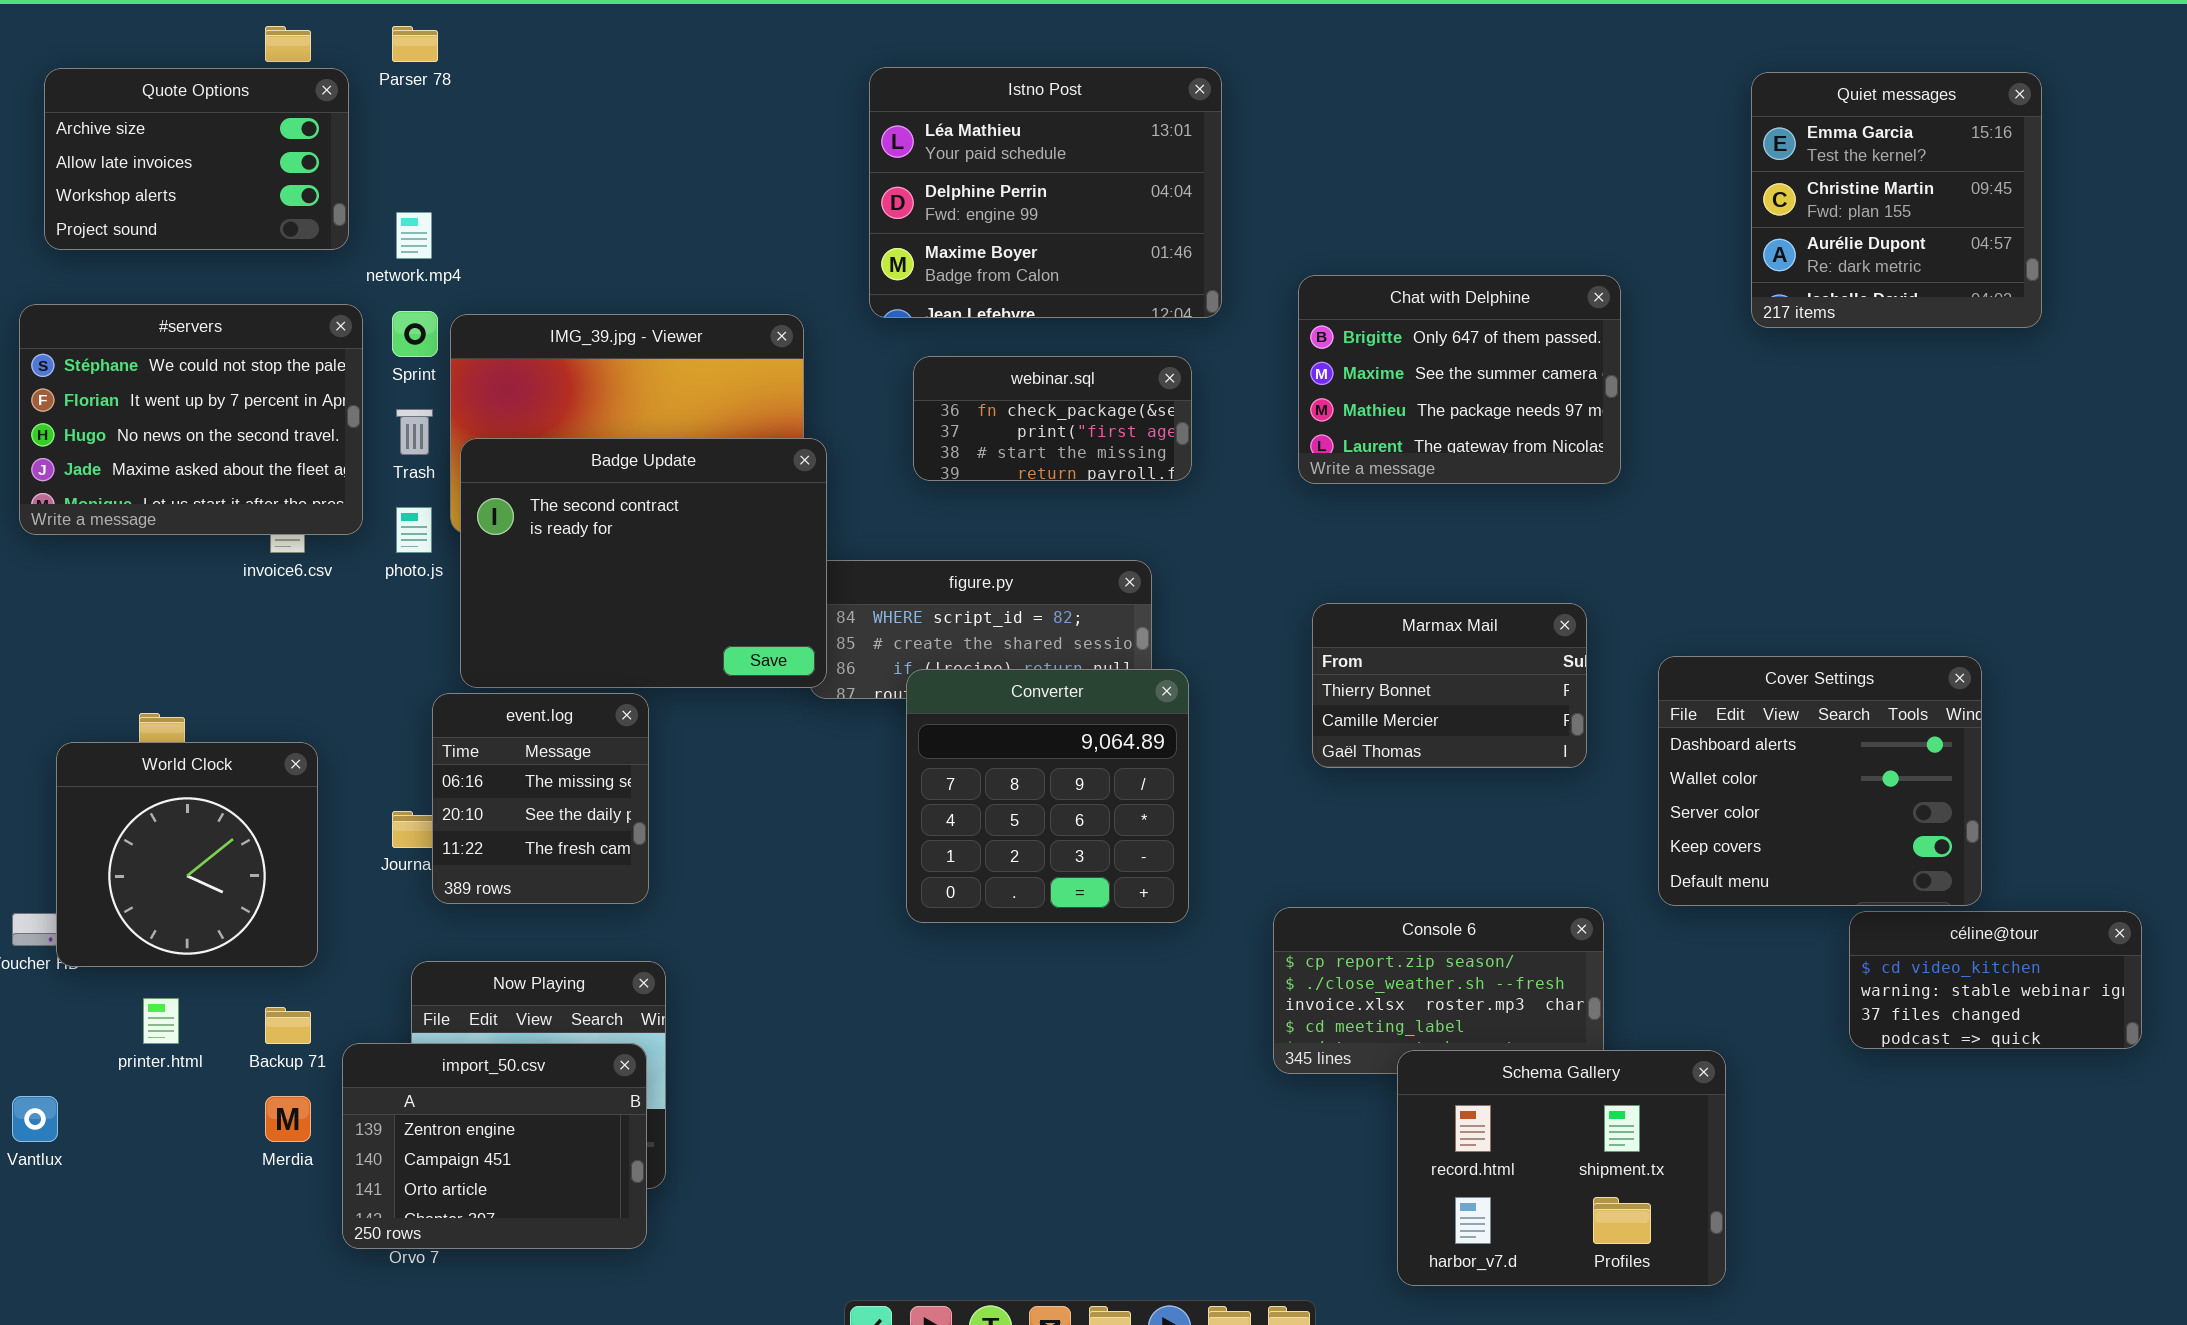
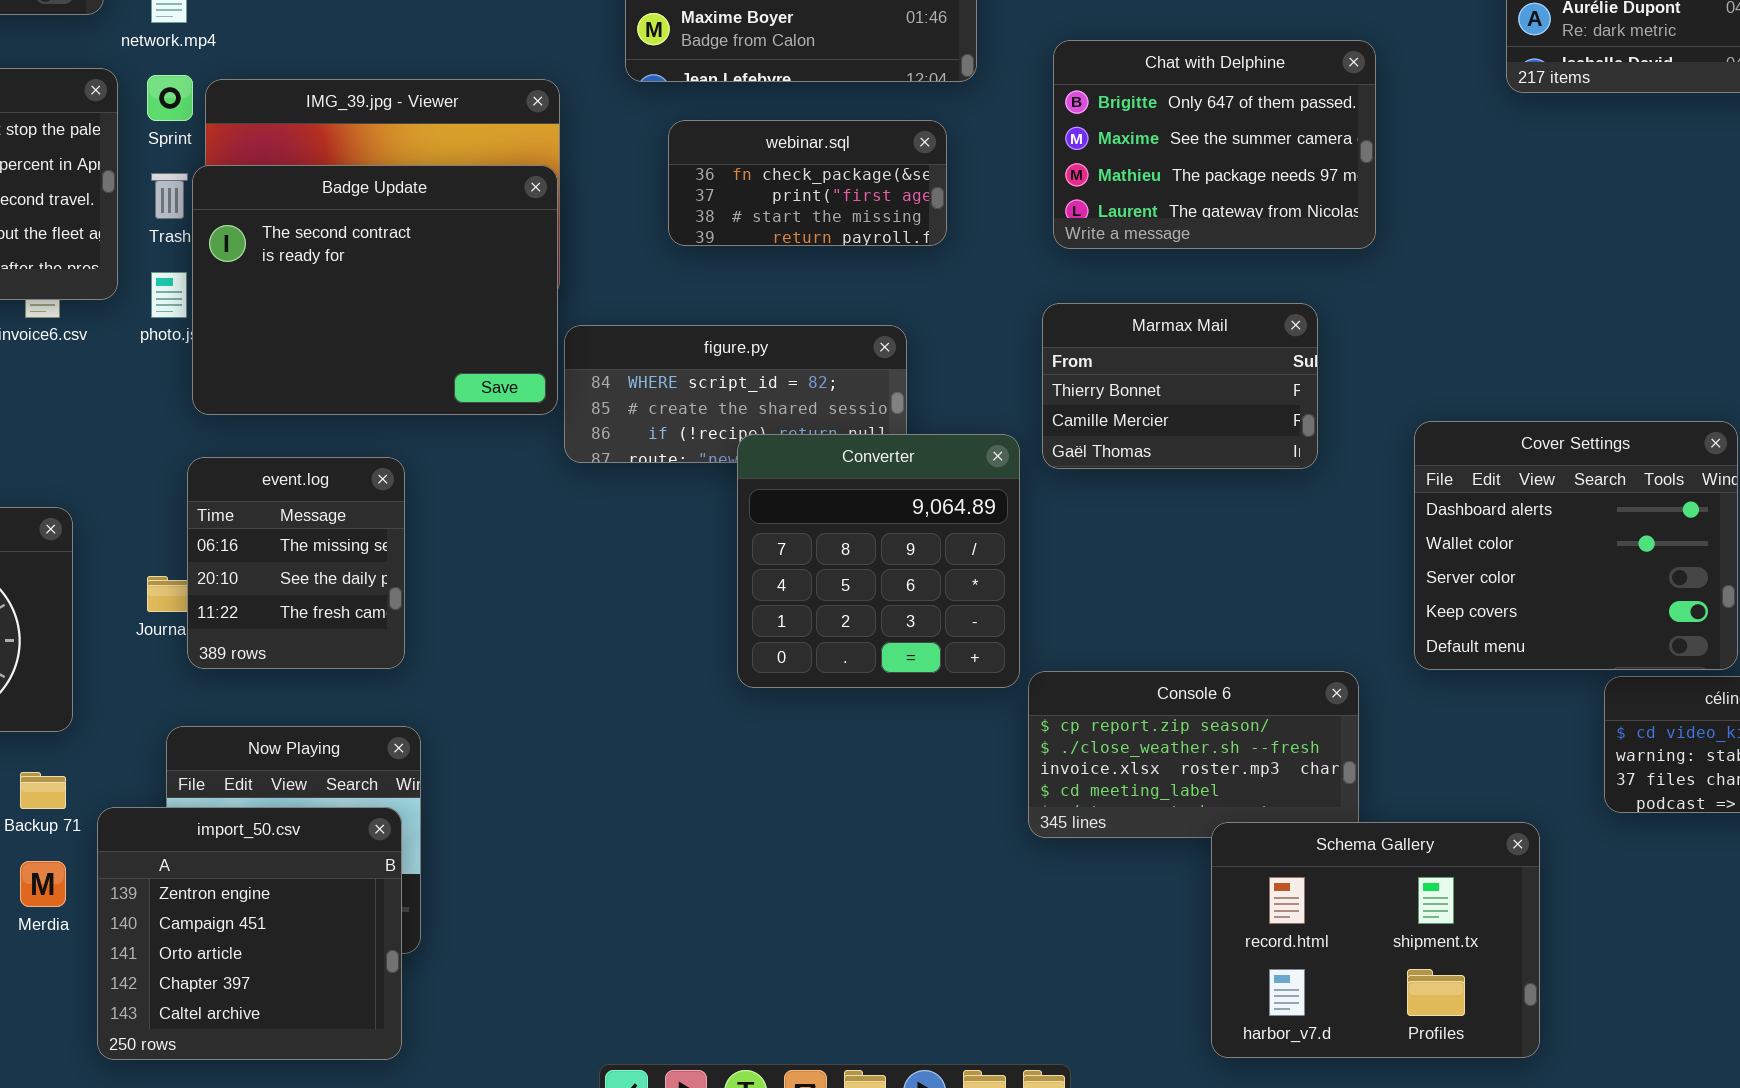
Badge Update: [460,438,827,688] -> [192,165,558,415], moved
Marmax Mail: [1312,603,1587,768] -> [1042,303,1318,469], moved
Converter: [906,669,1189,923] -> [737,434,1020,688], moved
import_50.csv: [342,1043,647,1249] -> [97,807,402,1060], resized
Schema Gallery: [1397,1050,1726,1286] -> [1211,822,1540,1058], moved

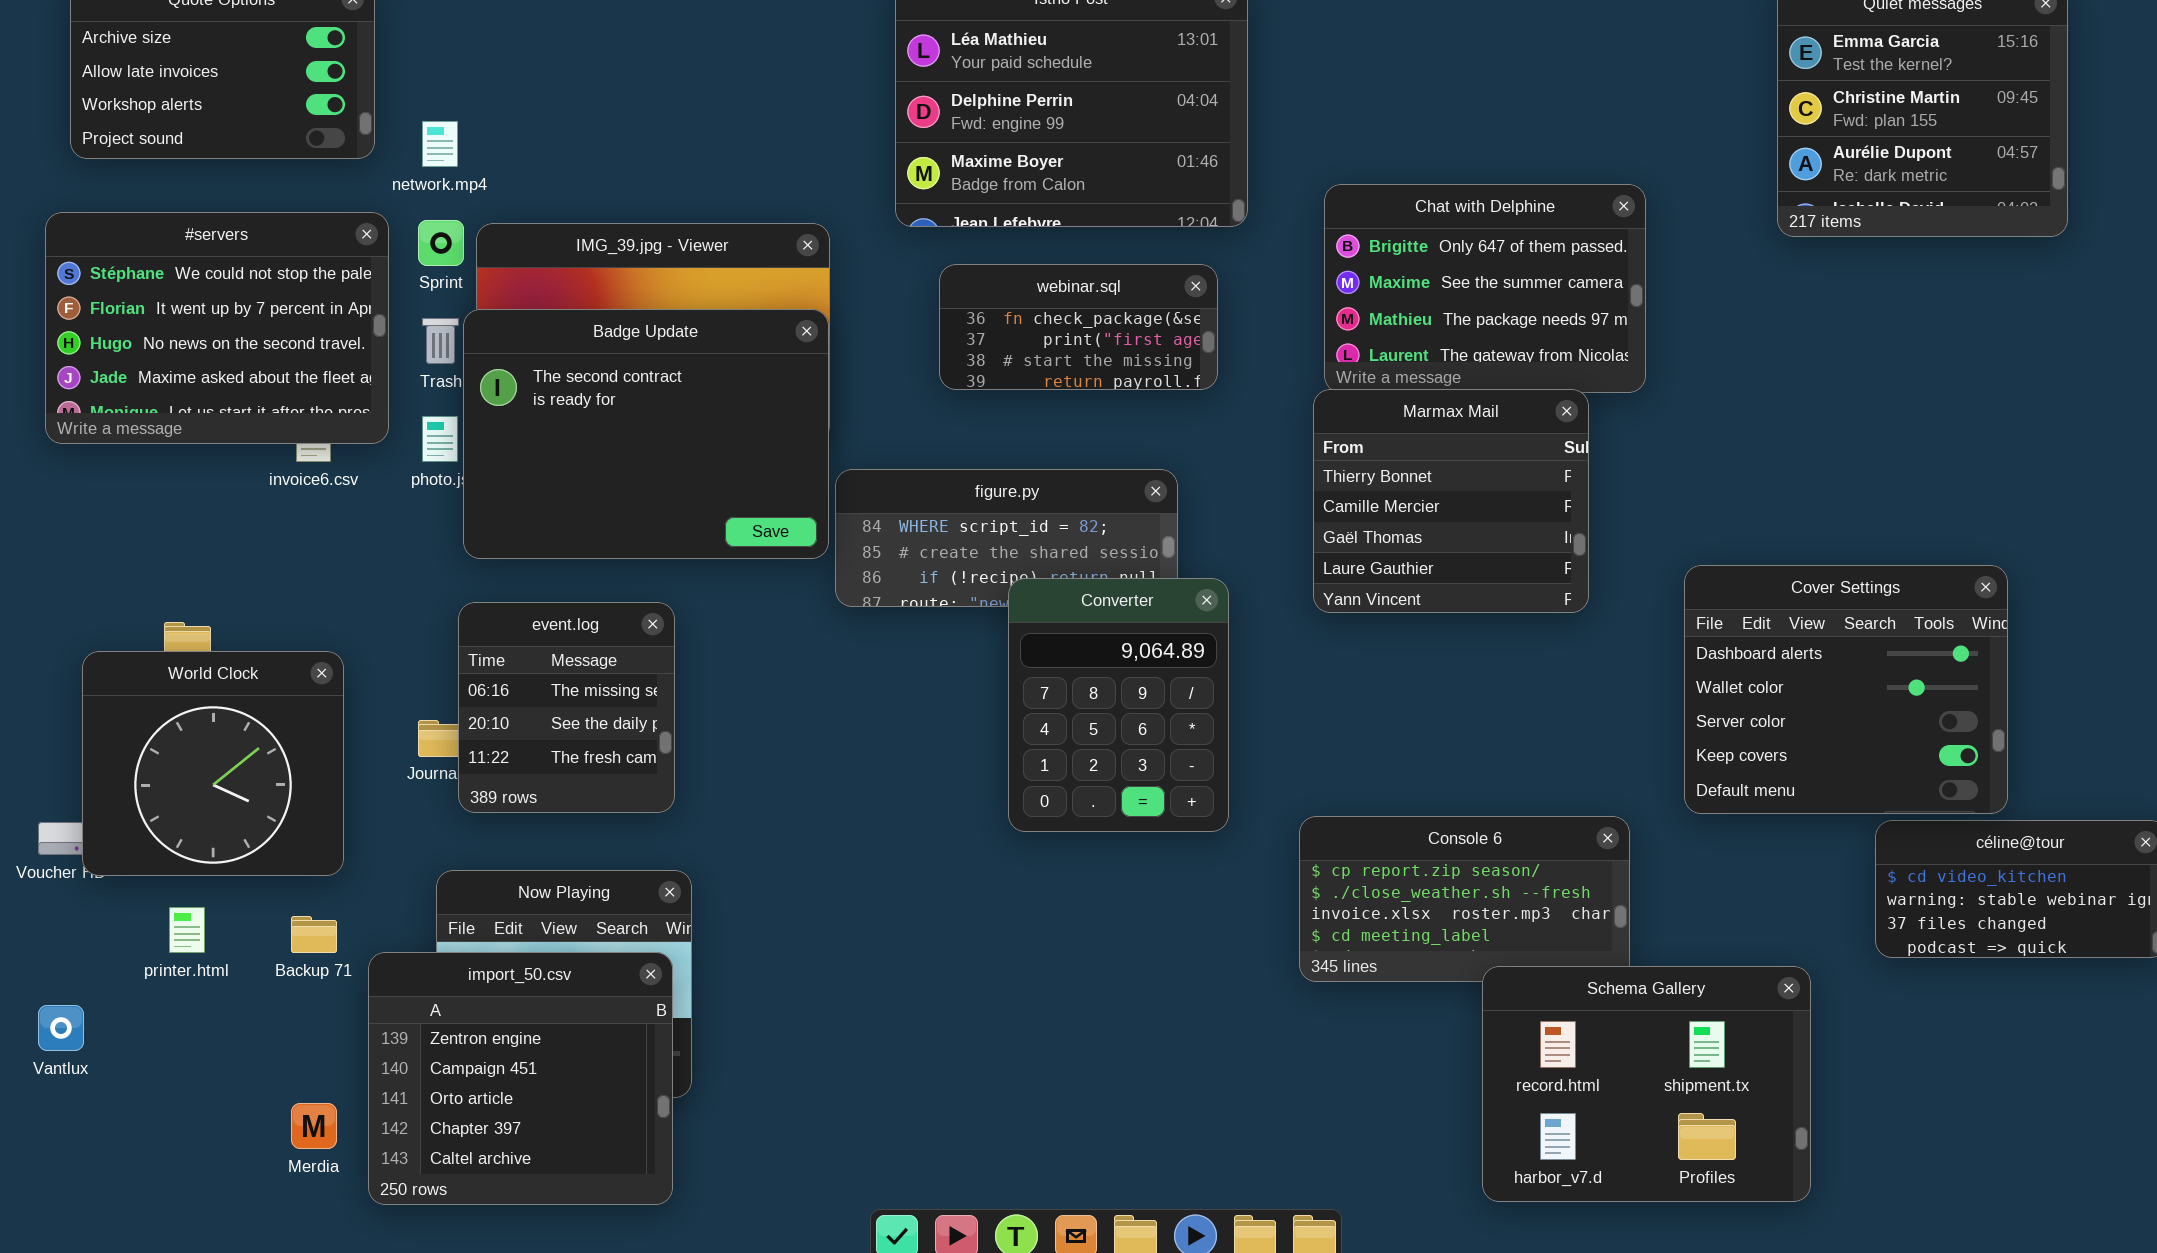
Marmax Mail: [1042,303,1318,469] -> [1313,389,1589,613], resized
Converter: [737,434,1020,688] -> [1008,578,1229,832], resized
Merdia: [20,861,66,907] -> [291,1103,337,1149], moved

